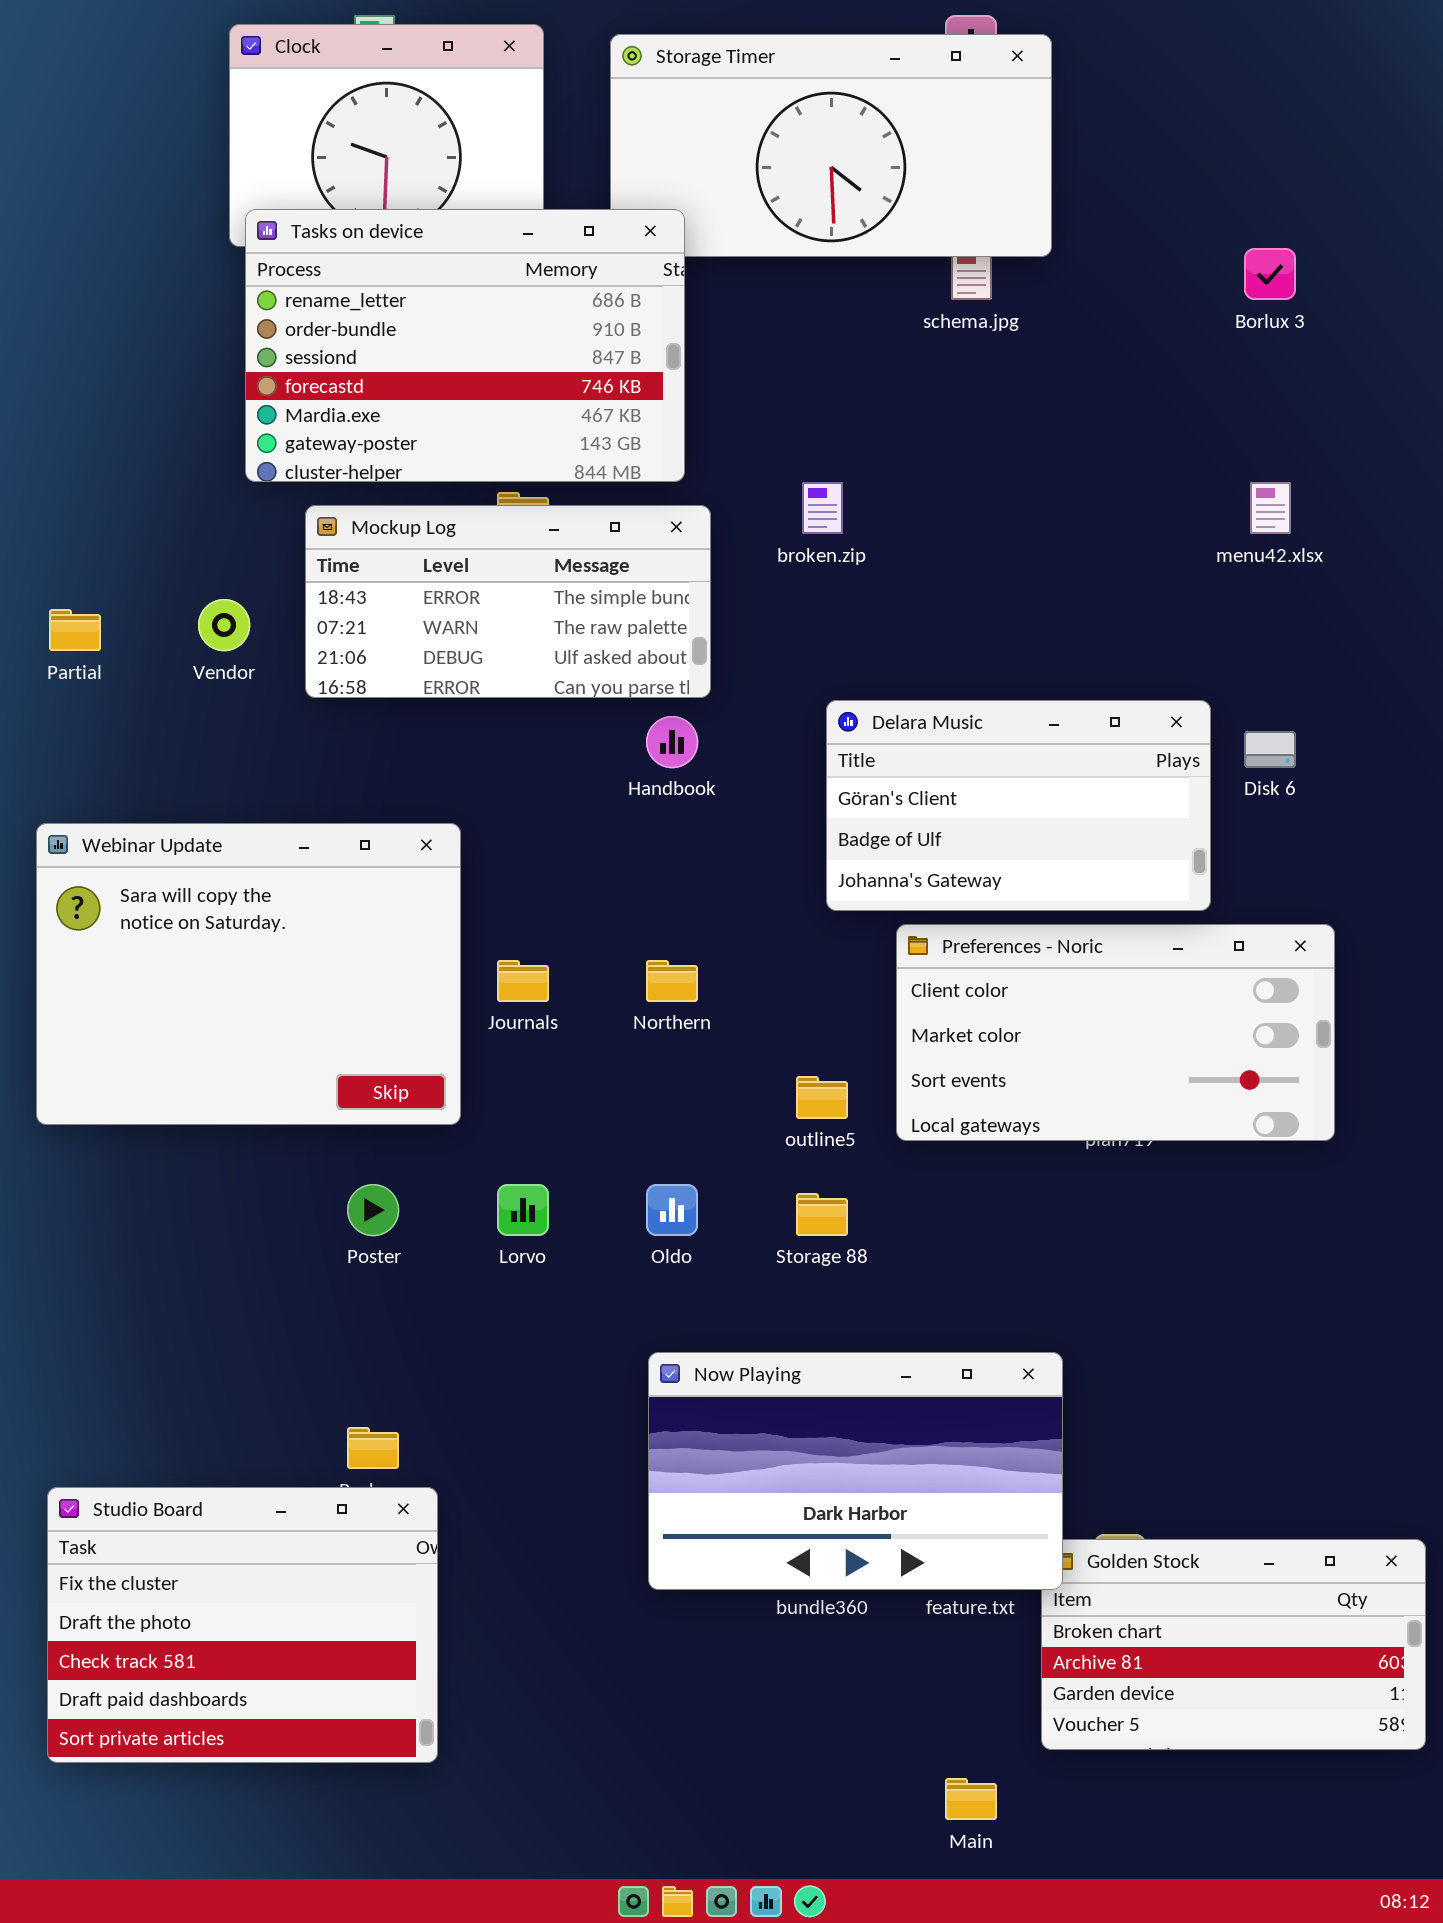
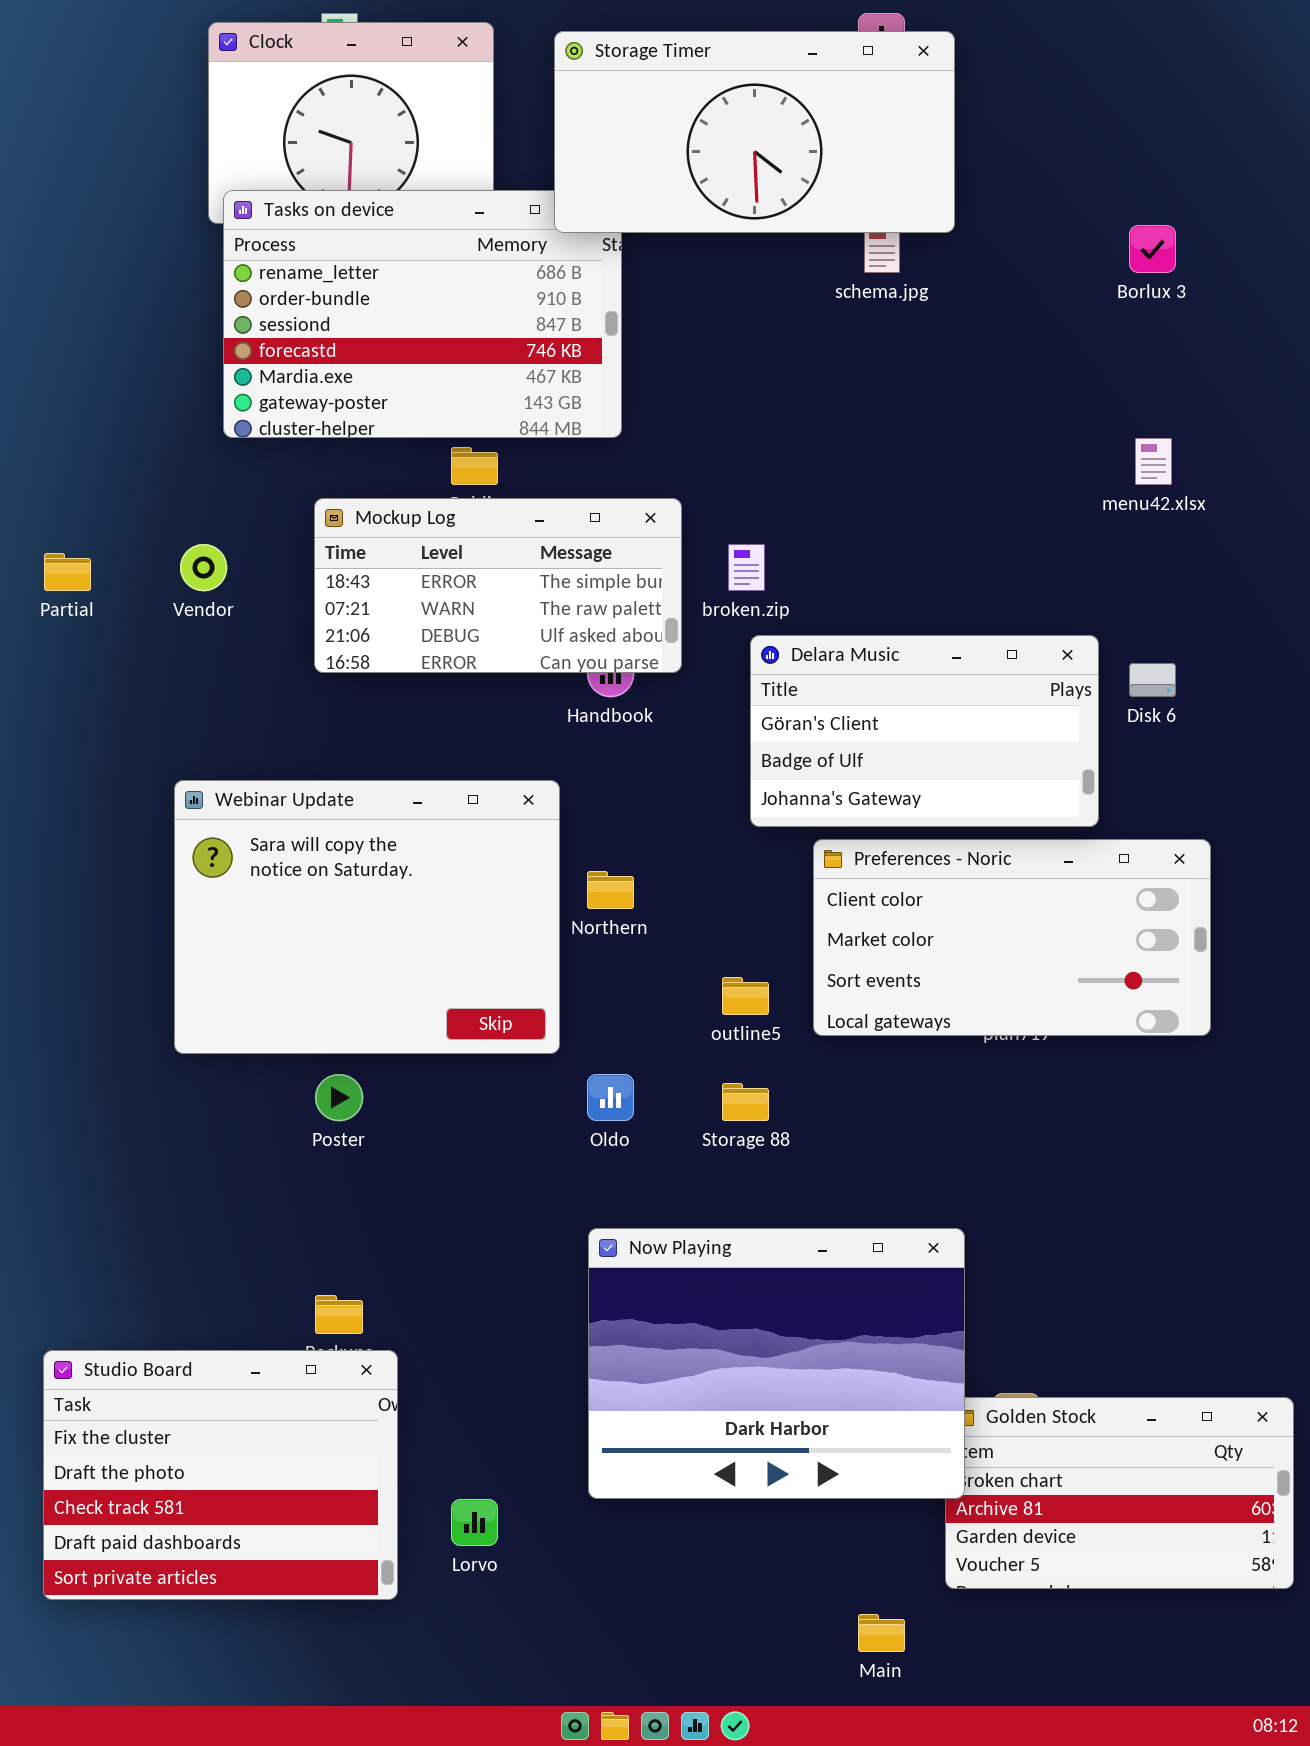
Storage Timer: [610,34,1052,257] -> [554,31,955,233], raised
broken.zip: [802,482,843,534] -> [728,544,765,591], moved
Mockup Log: [305,505,711,698] -> [314,498,682,673], moved
Webinar Update: [36,823,461,1125] -> [174,780,560,1054], moved
Lorvo: [497,1184,549,1236] -> [451,1499,498,1546], moved
Now Playing: [648,1352,1063,1590] -> [588,1228,965,1499], resized

